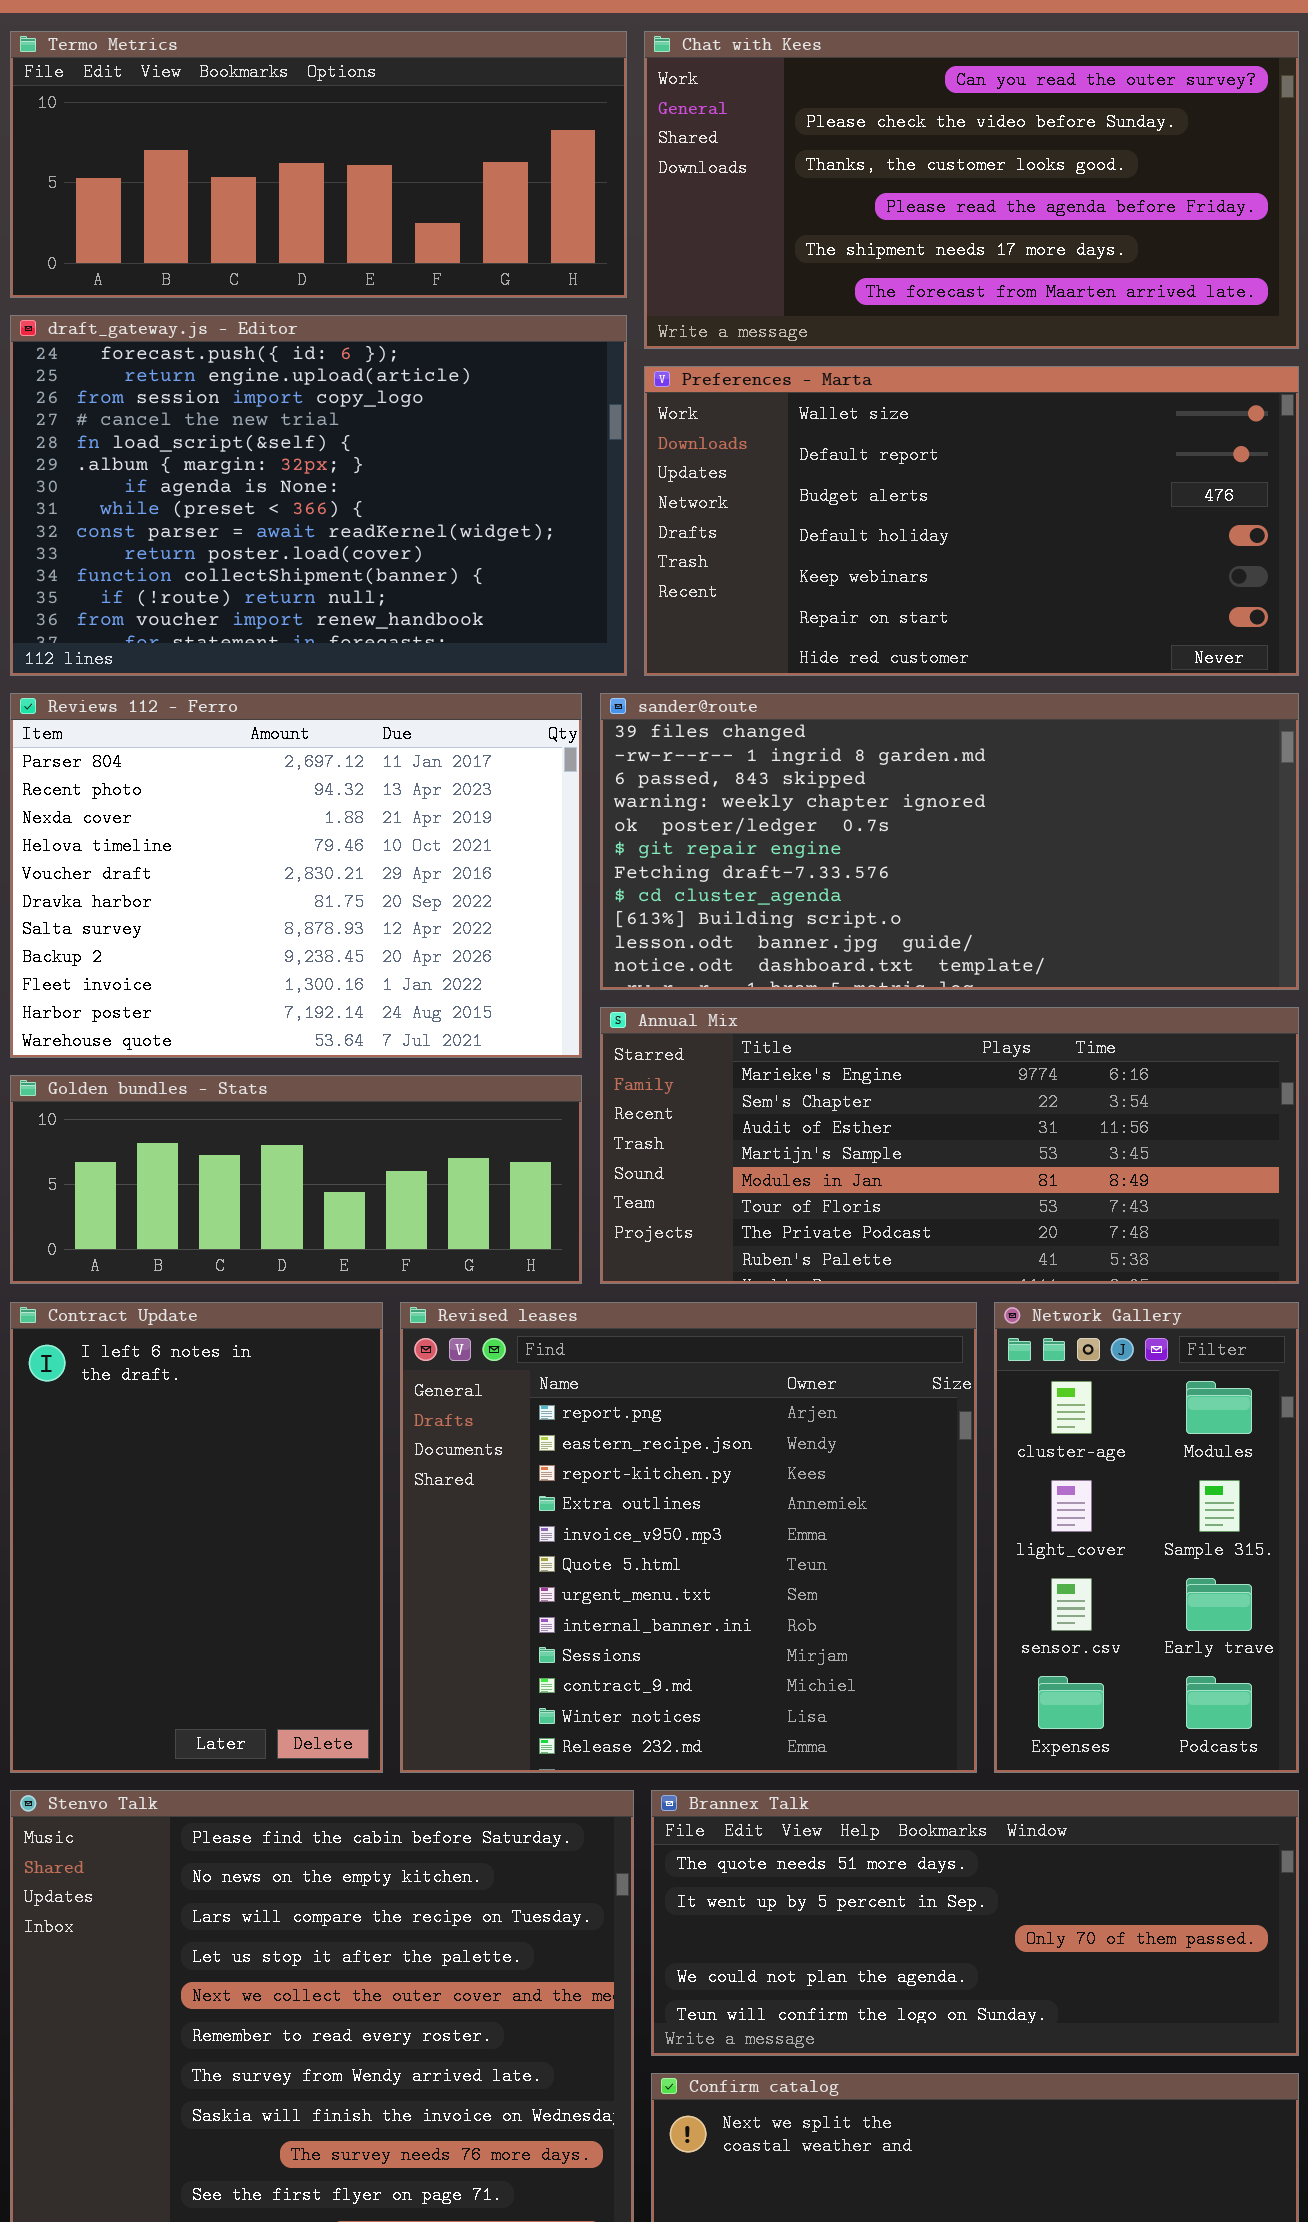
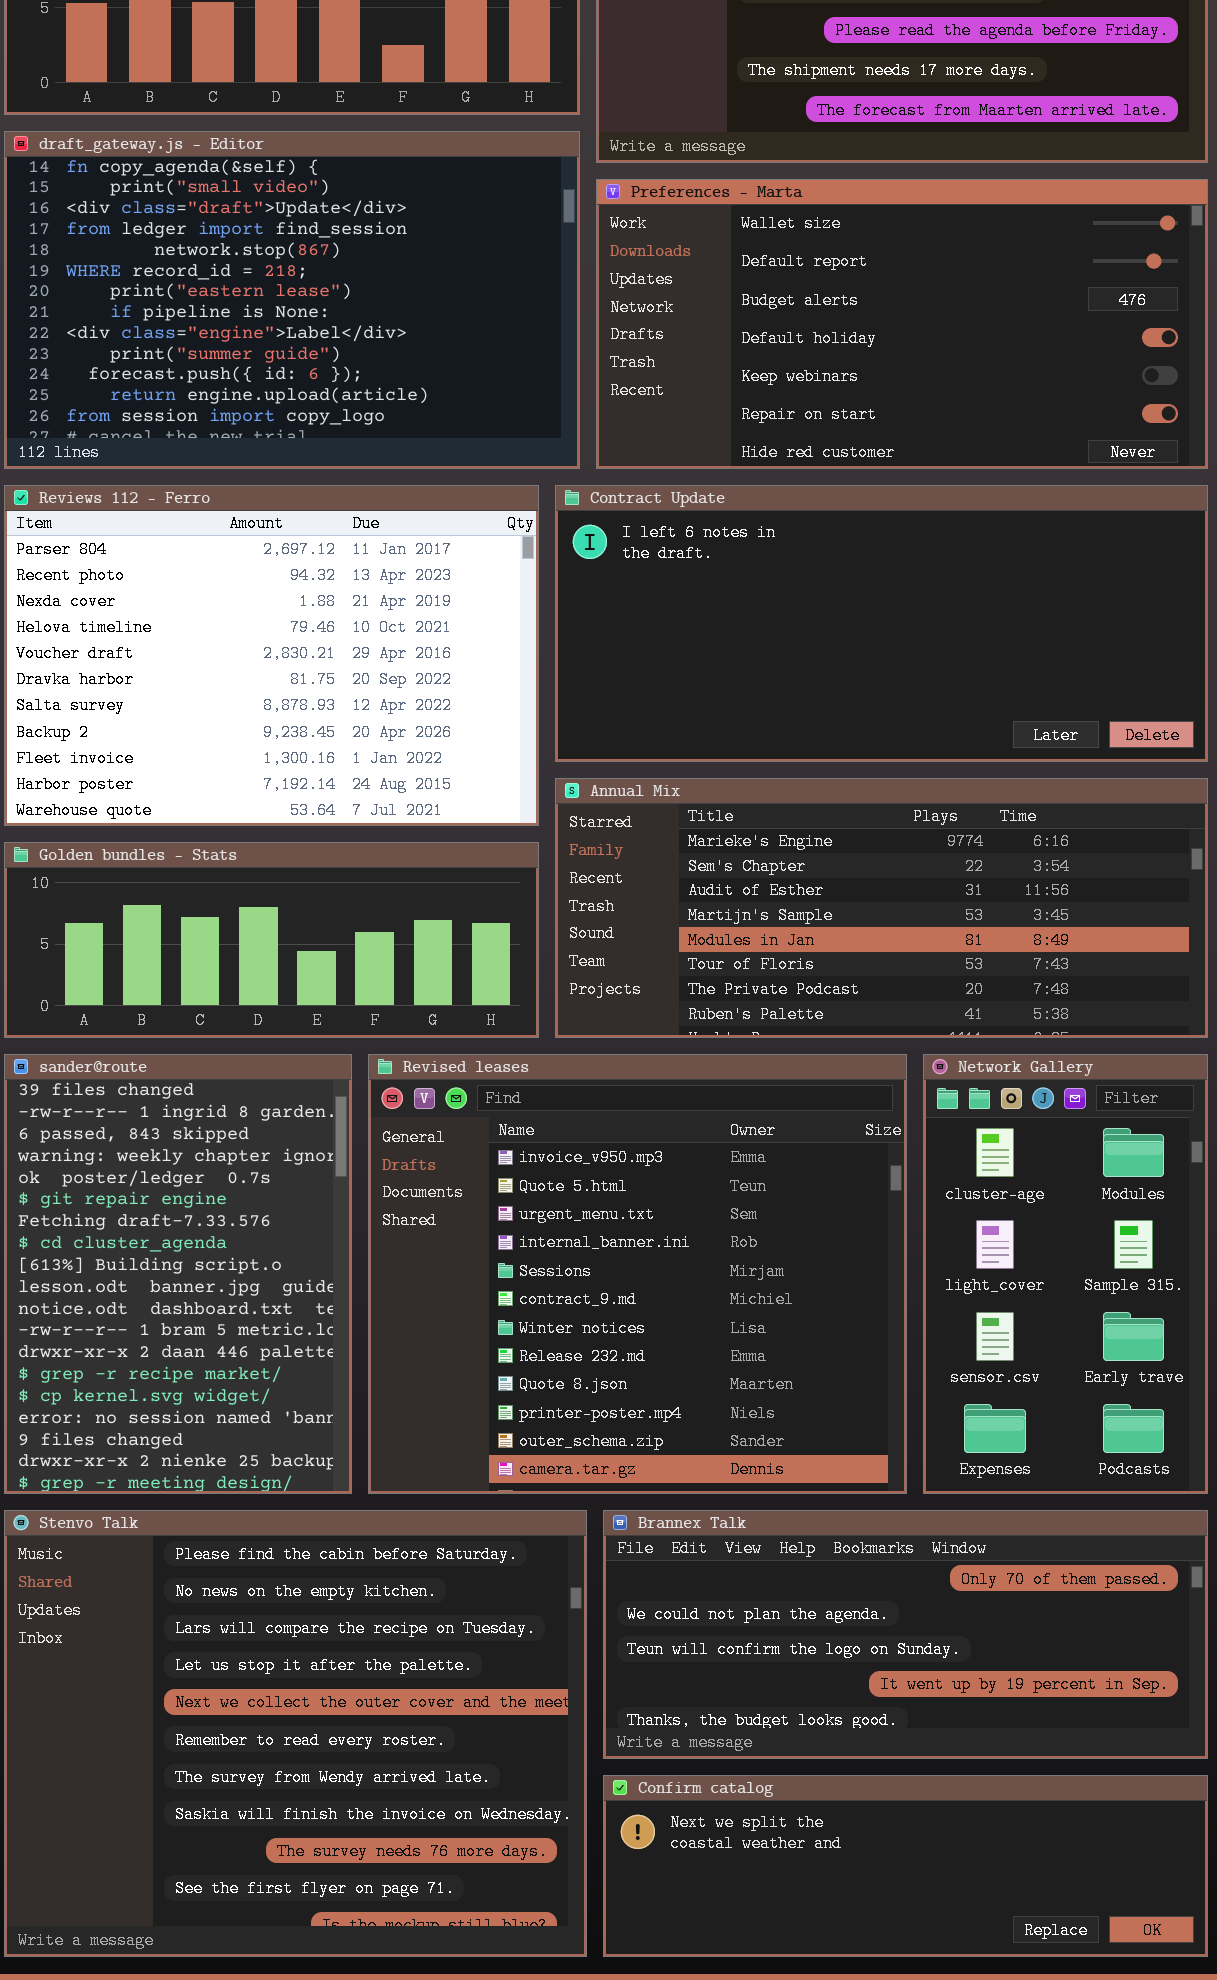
draft_gateway.js - Editor: [10,315,627,676] -> [4,131,580,469], scrolled up 10 rows
sander@route: [600,693,1299,990] -> [4,1054,352,1494], moved, resized
Contract Update: [10,1302,383,1773] -> [555,485,1208,762], moved, resized
Revised leases: [400,1302,977,1773] -> [368,1054,907,1494], scrolled down 4 rows
Brannex Talk: [651,1790,1299,2056] -> [603,1510,1208,1759], scrolled down 2 rows

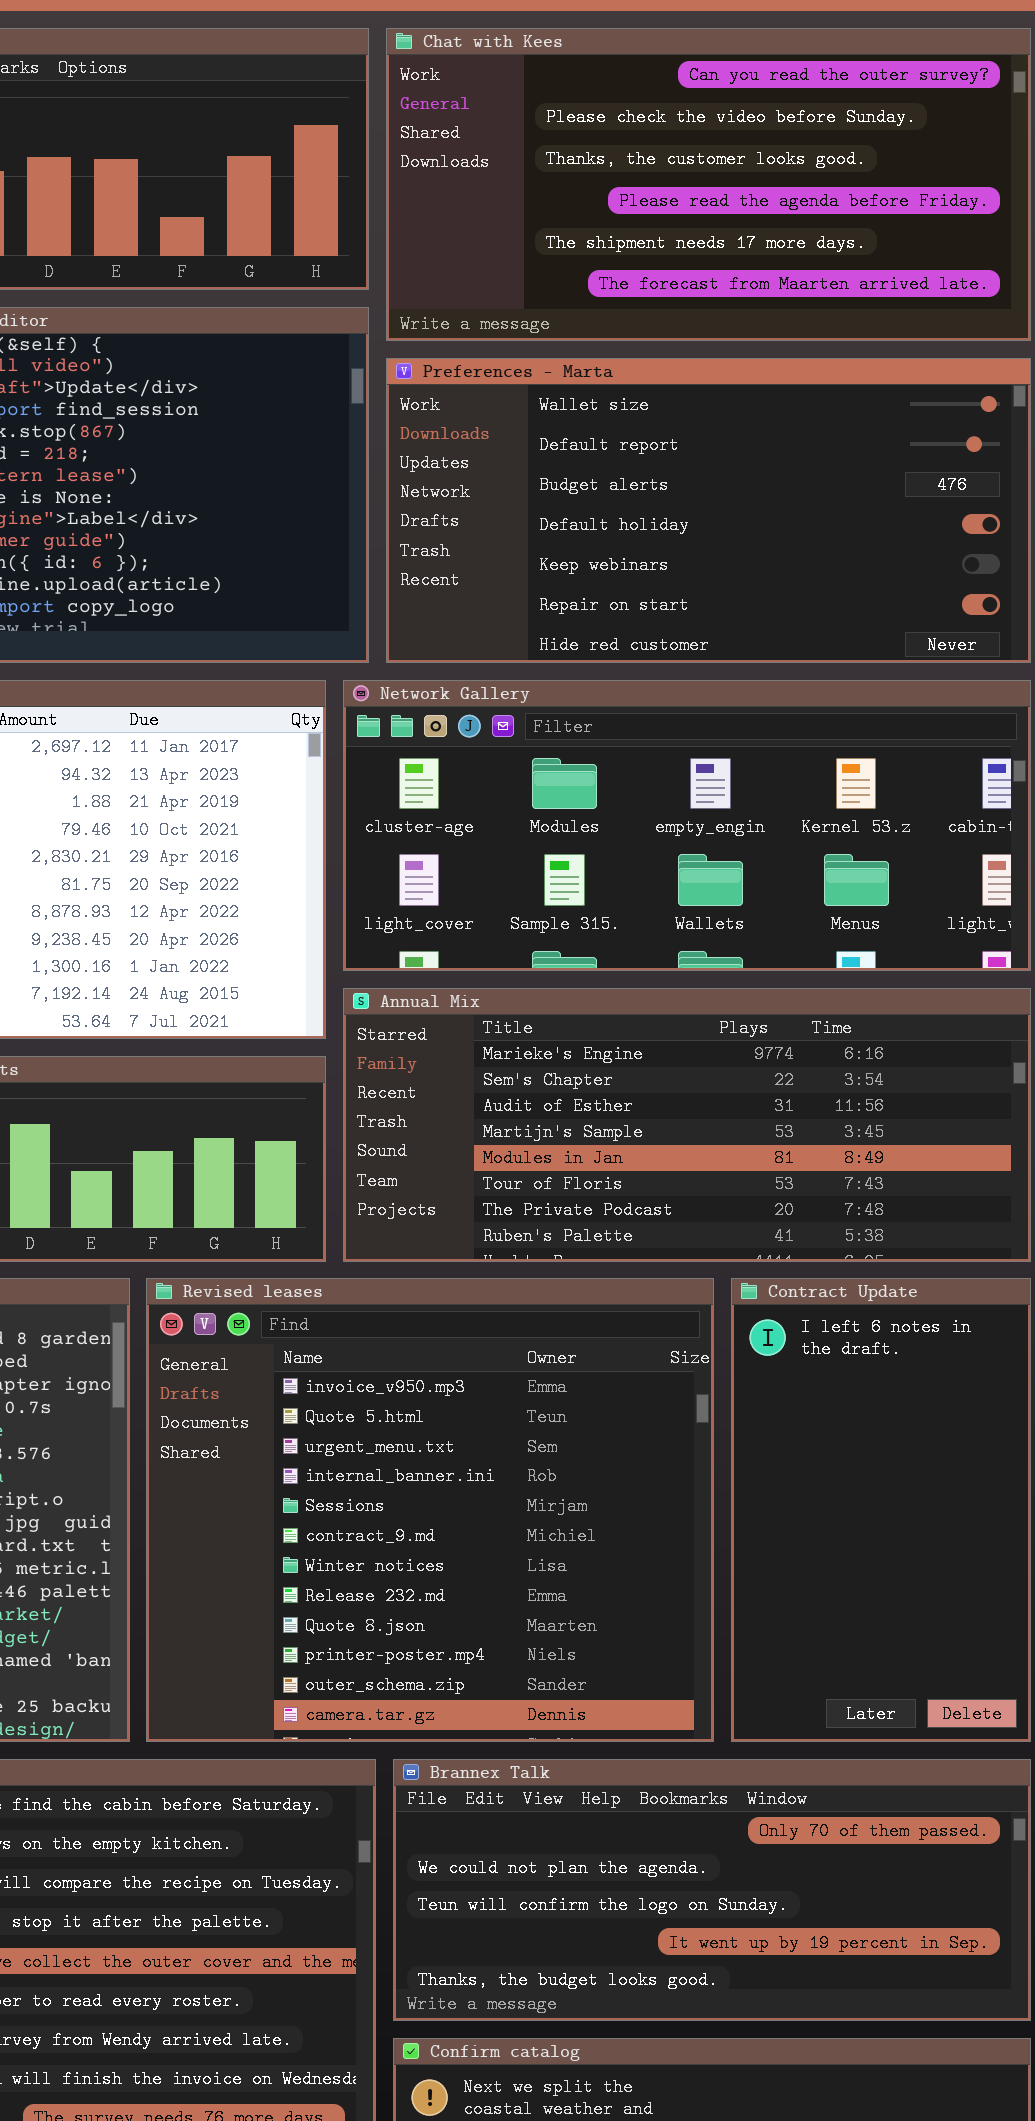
Contract Update: [555,485,1208,762] -> [731,1278,1031,1742], moved, resized
Network Gallery: [923,1054,1208,1494] -> [343,680,1031,971], moved, resized

